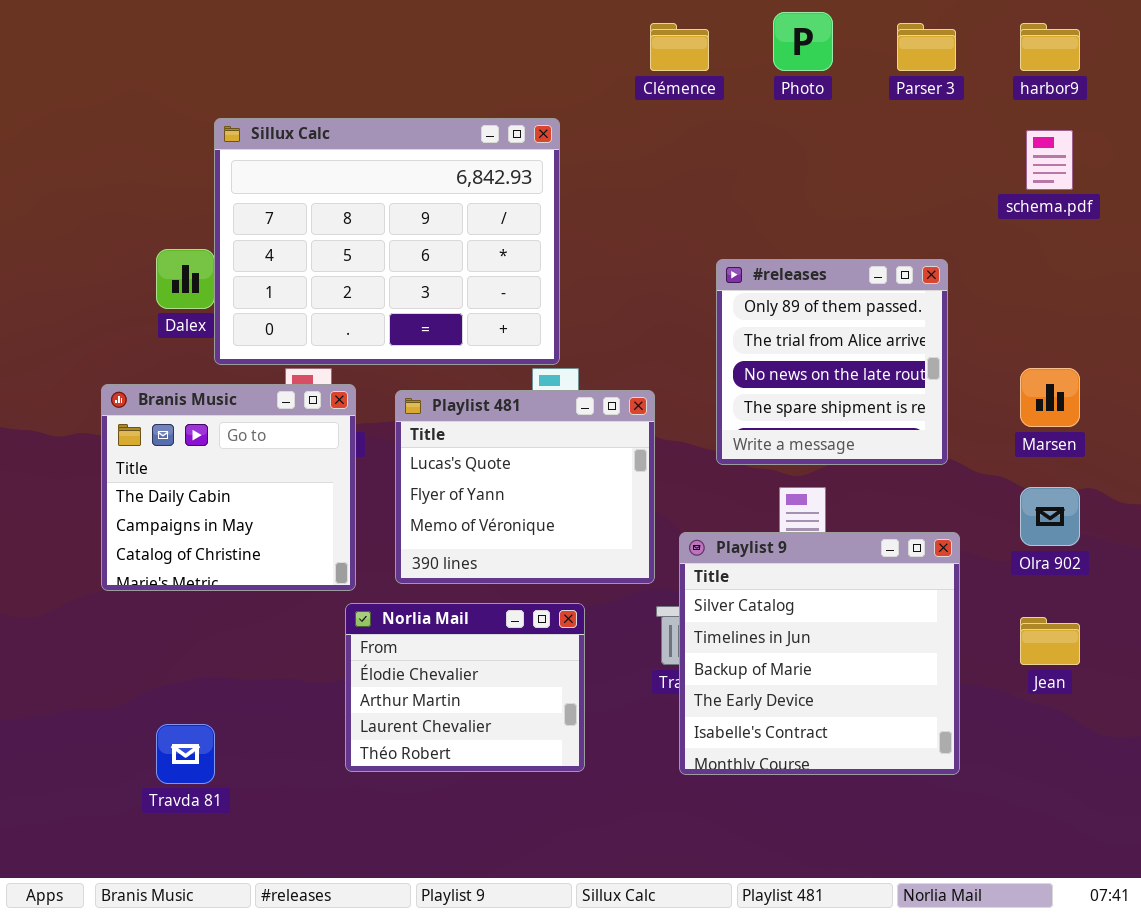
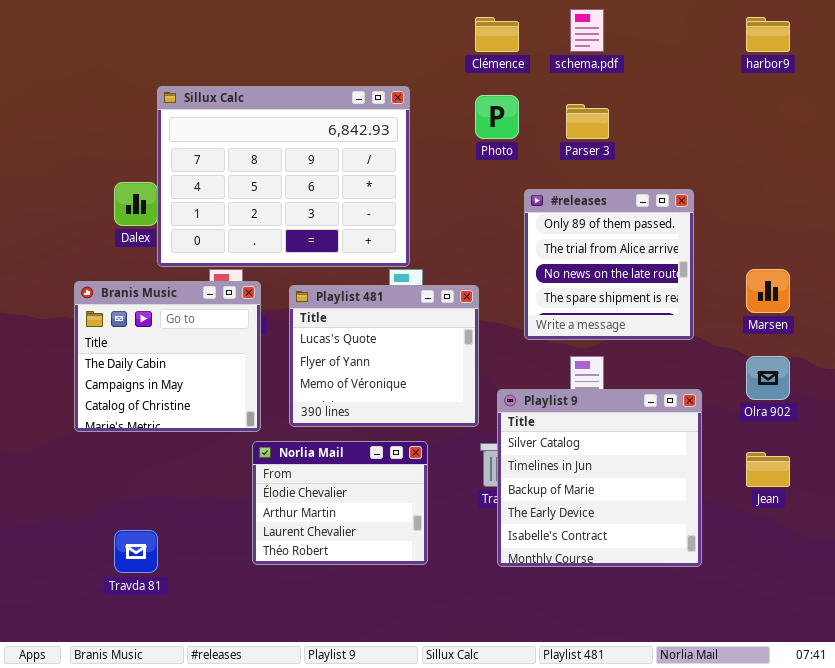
Photo: [773,12,833,71] -> [475,95,519,139], moved
Parser 3: [897,23,956,71] -> [566,104,609,139], moved
schema.pdf: [1026,130,1073,190] -> [570,9,604,52], moved

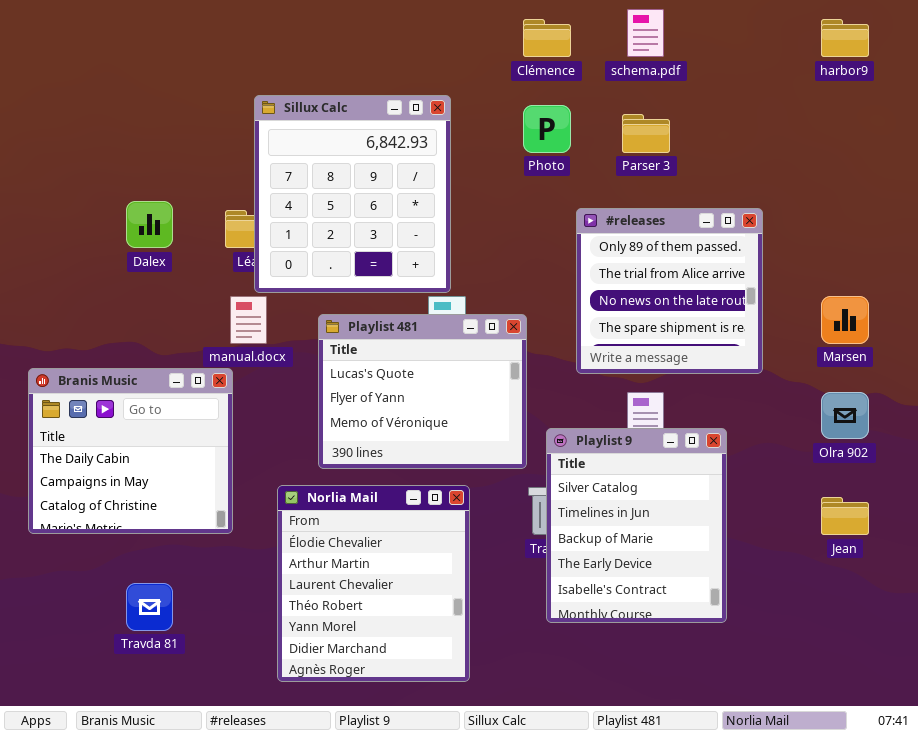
Sillux Calc: [157,86,410,267] -> [254,95,451,293], resized
Branis Music: [74,281,261,432] -> [28,368,233,534], moved
Playlist 9: [497,389,702,567] -> [546,428,727,623], resized
Norlia Mail: [252,441,428,565] -> [277,485,470,682], resized

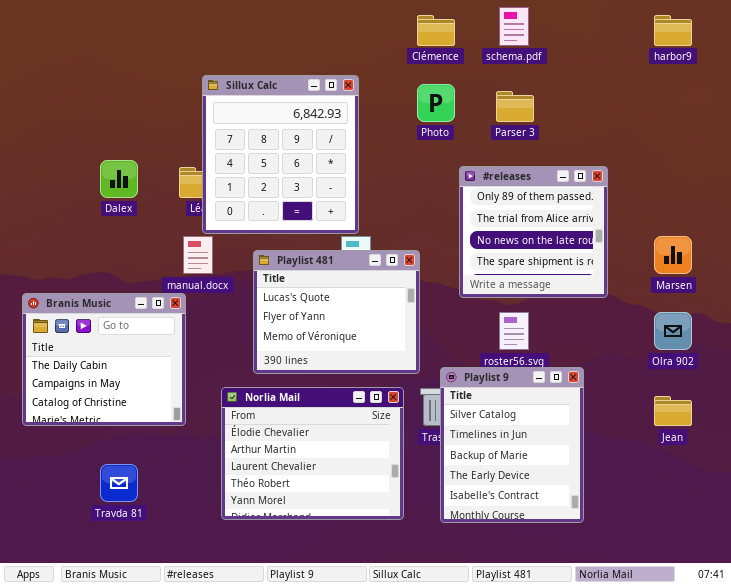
Playlist 9: [546,428,727,623] -> [440,367,584,523], moved
Norlia Mail: [277,485,470,682] -> [221,387,404,520], resized

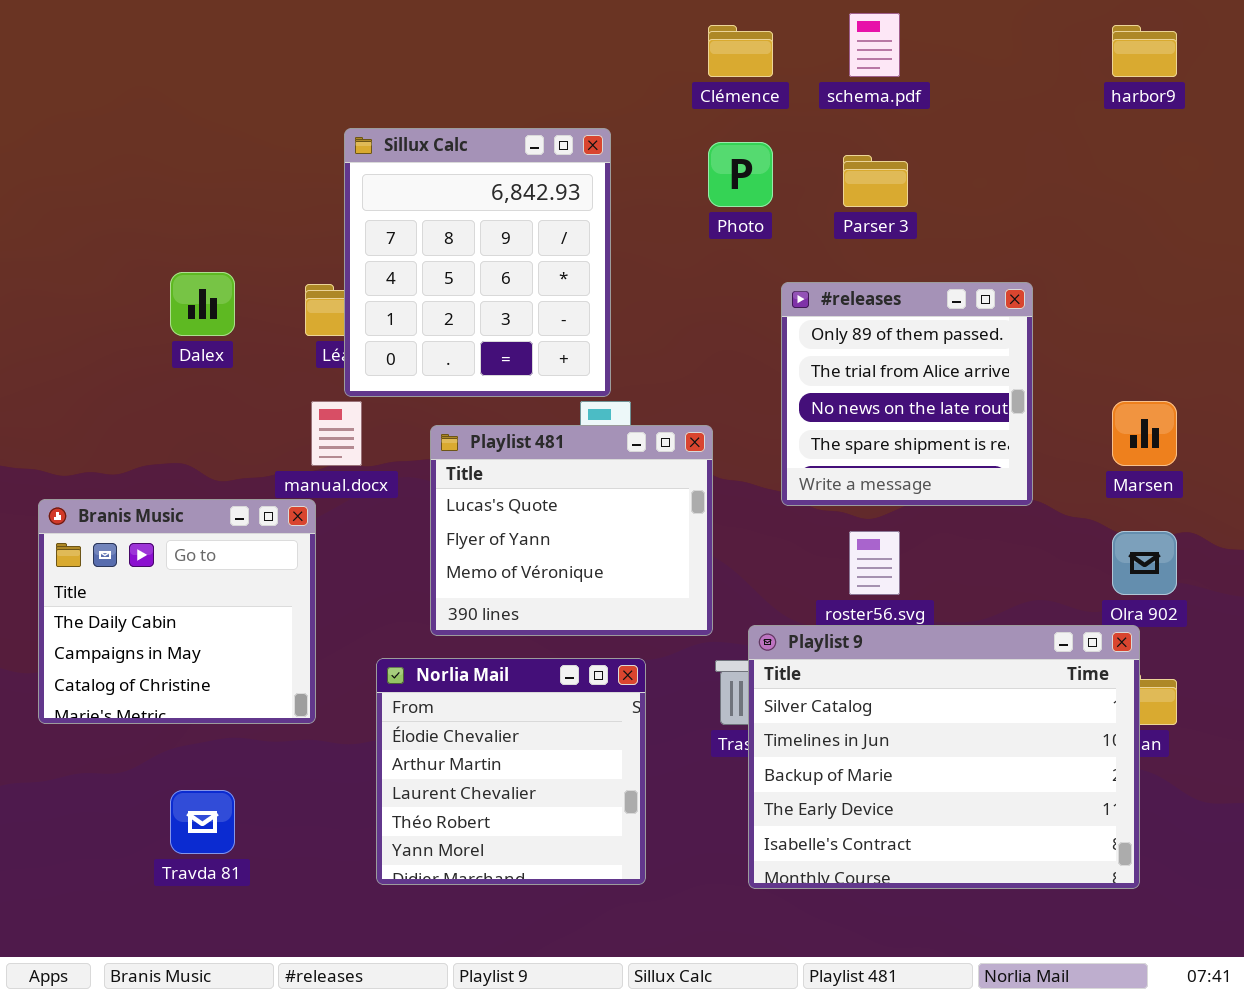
Playlist 9: [440,367,584,523] -> [748,625,1140,889], resized
Norlia Mail: [221,387,404,520] -> [376,658,646,885], resized

